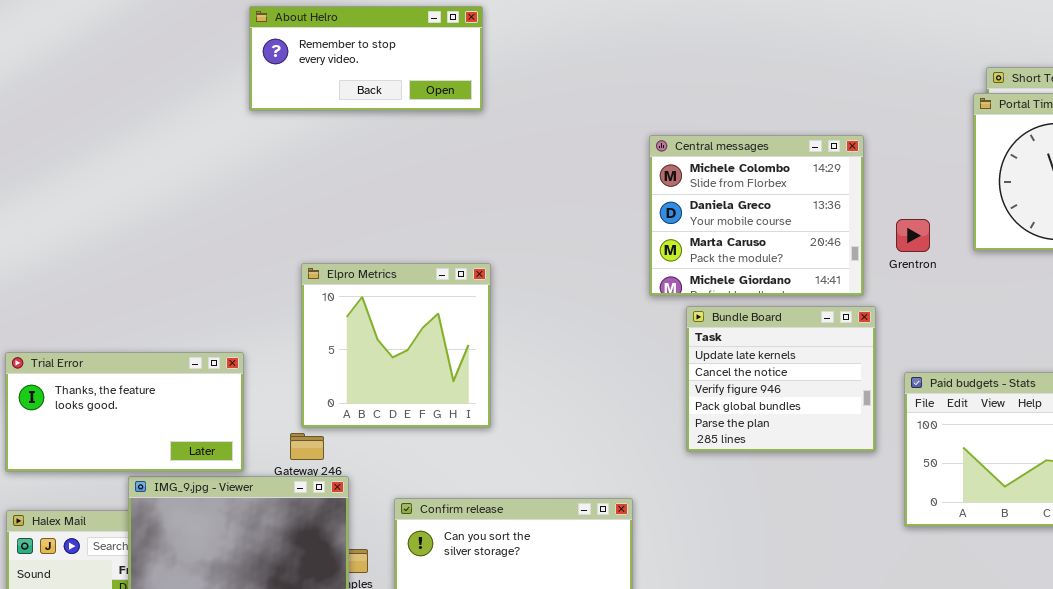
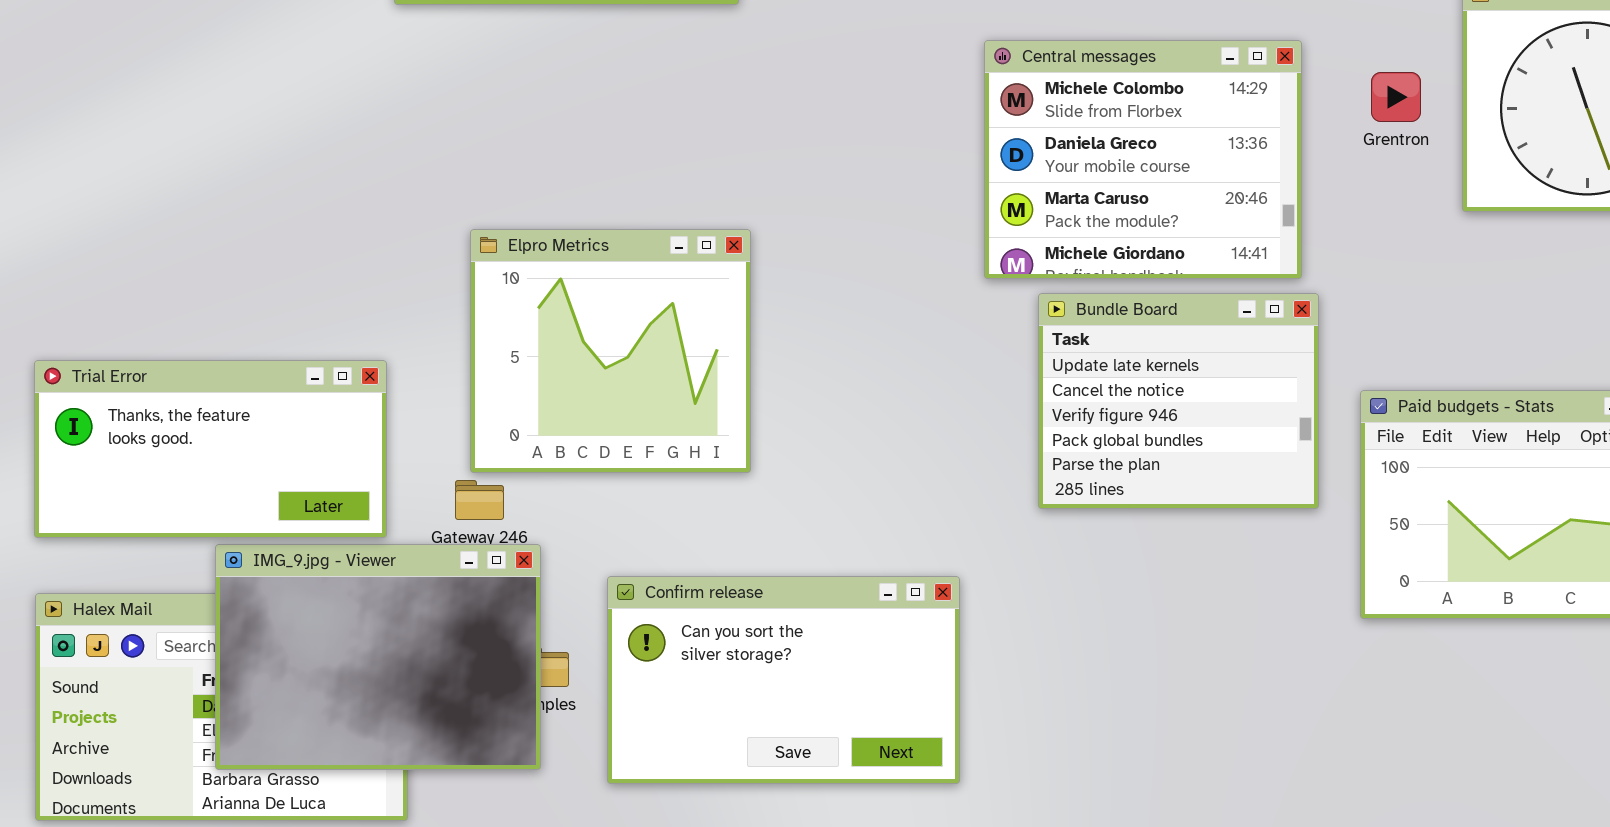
Grentron: [896,219,930,252] -> [1371,72,1421,122], moved

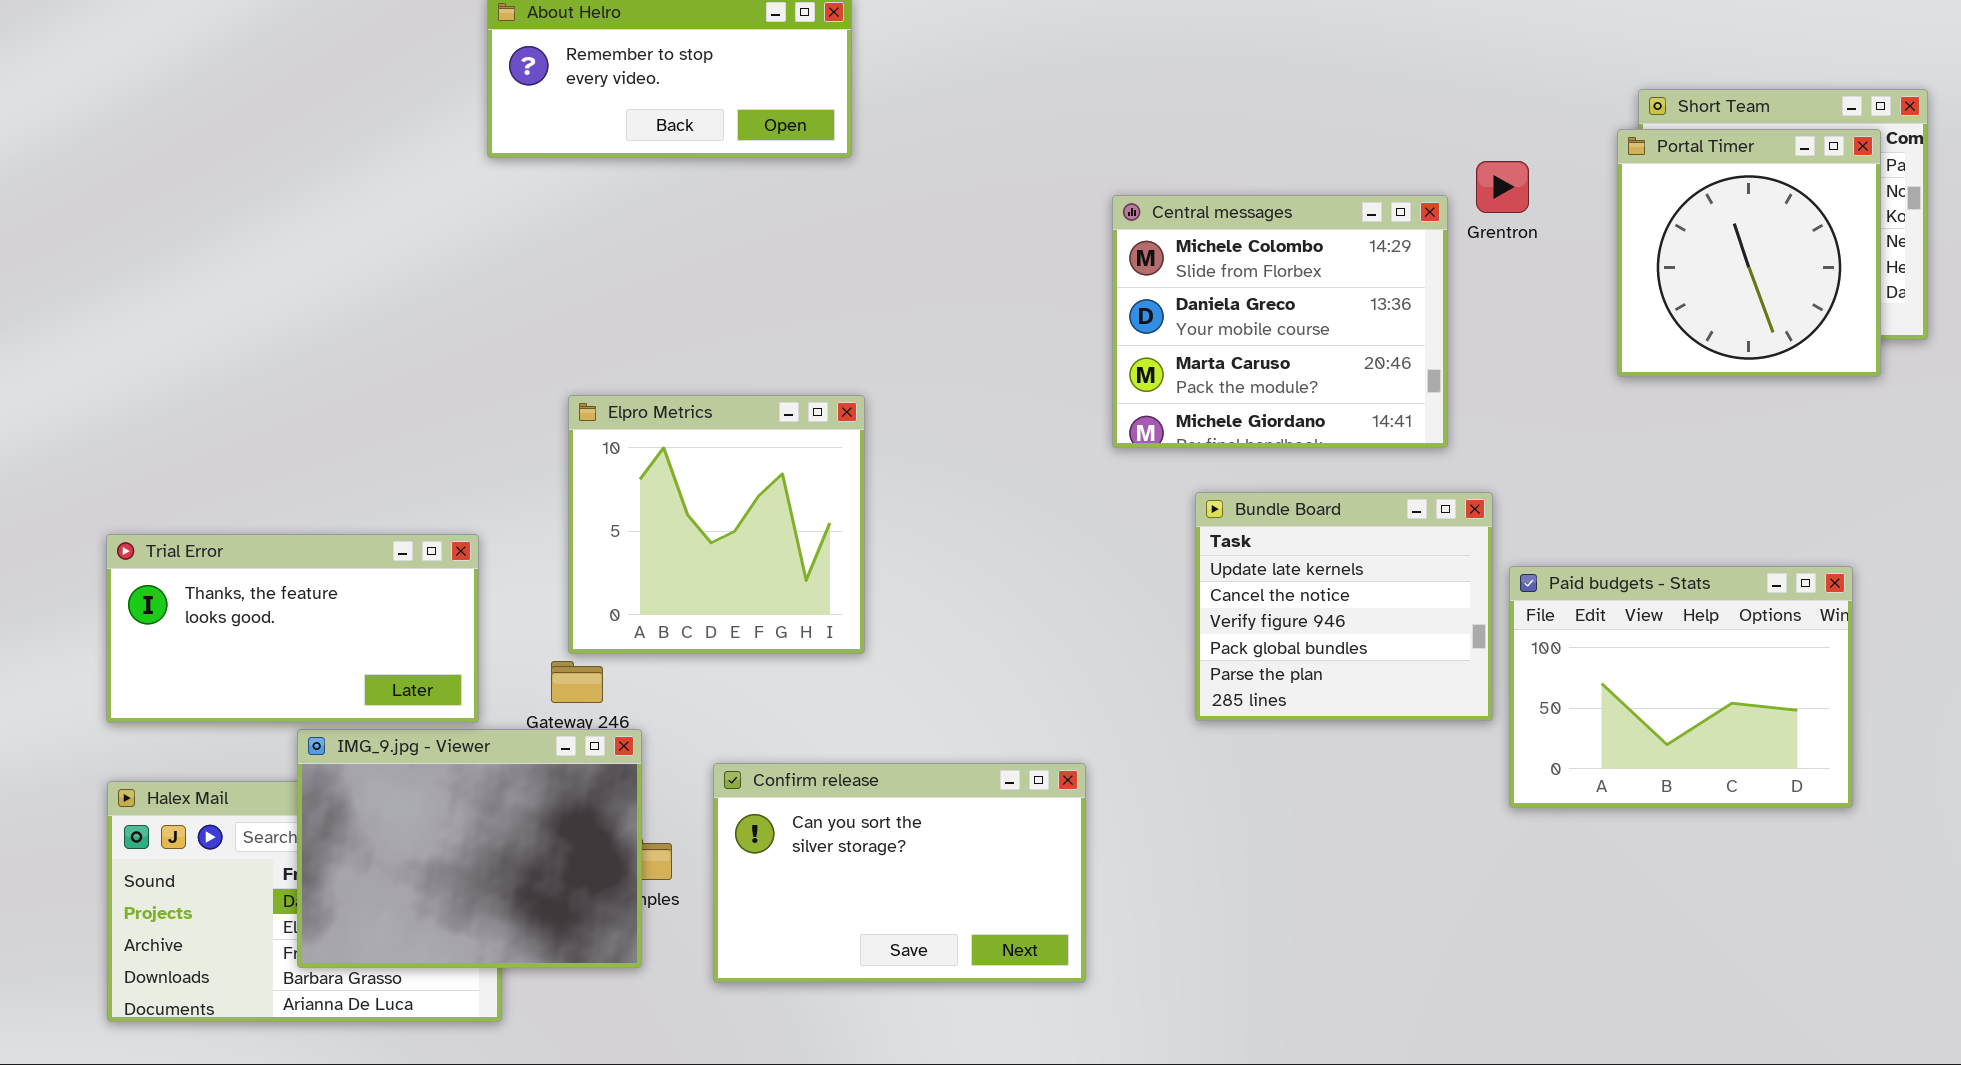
Grentron: [1371,72,1421,122] -> [1476,161,1529,213], moved
Bundle Board: [1038,293,1319,509] -> [1195,492,1493,721], moved

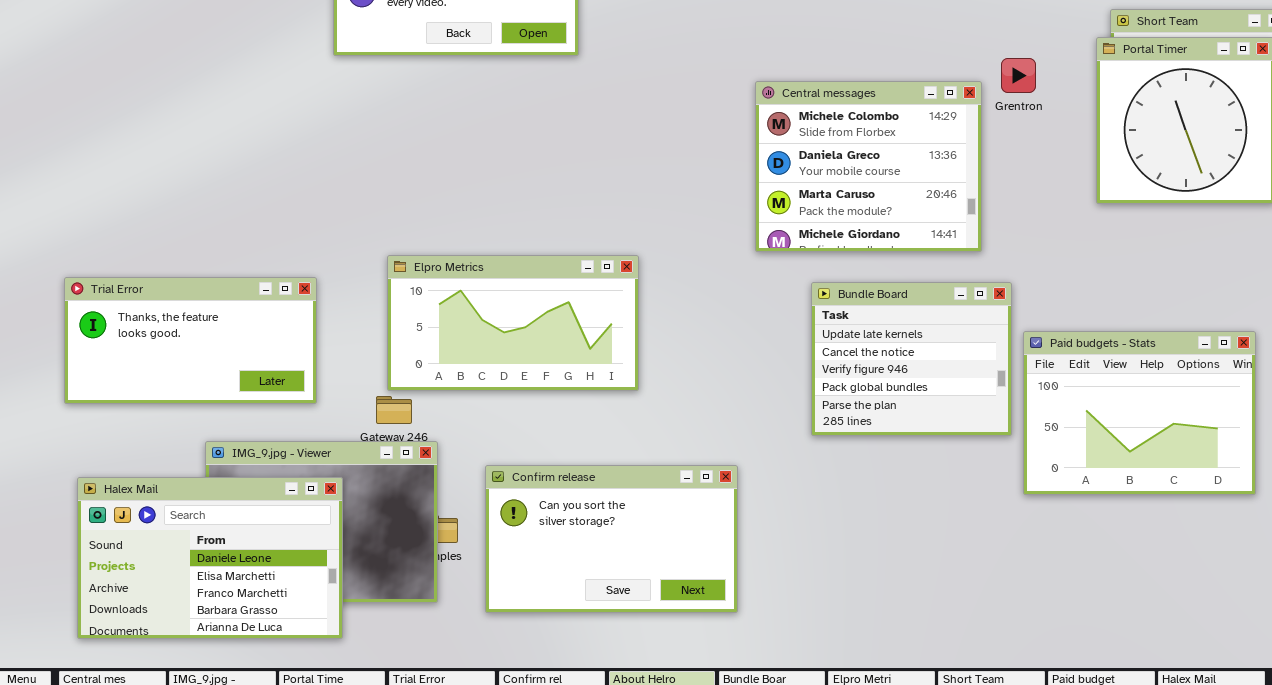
Elpro Metrics: [568,395,865,654] -> [387,255,639,391], resized
Trial Error: [106,534,479,723] -> [64,277,317,404], moved
Halex Mail: [107,781,502,1022] -> [77,477,343,639], raised

